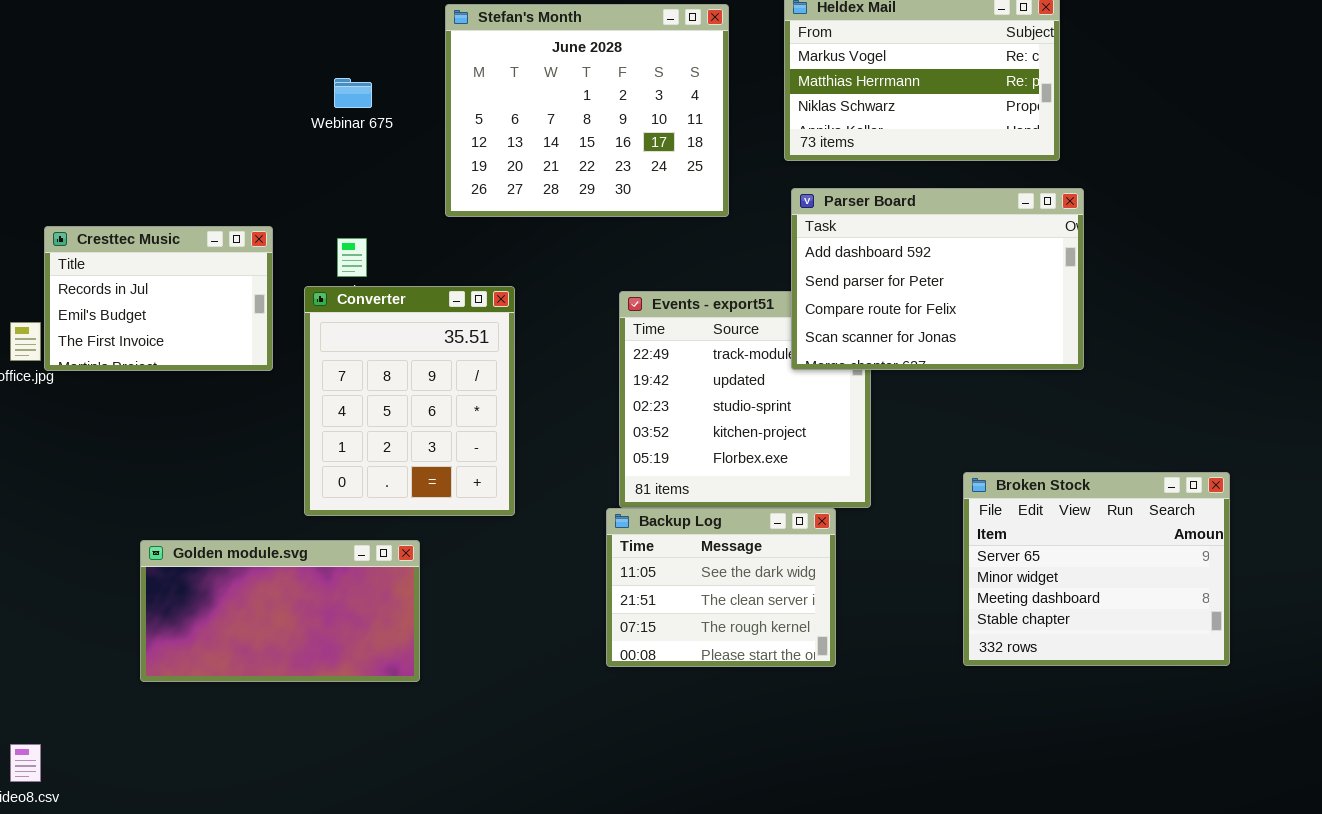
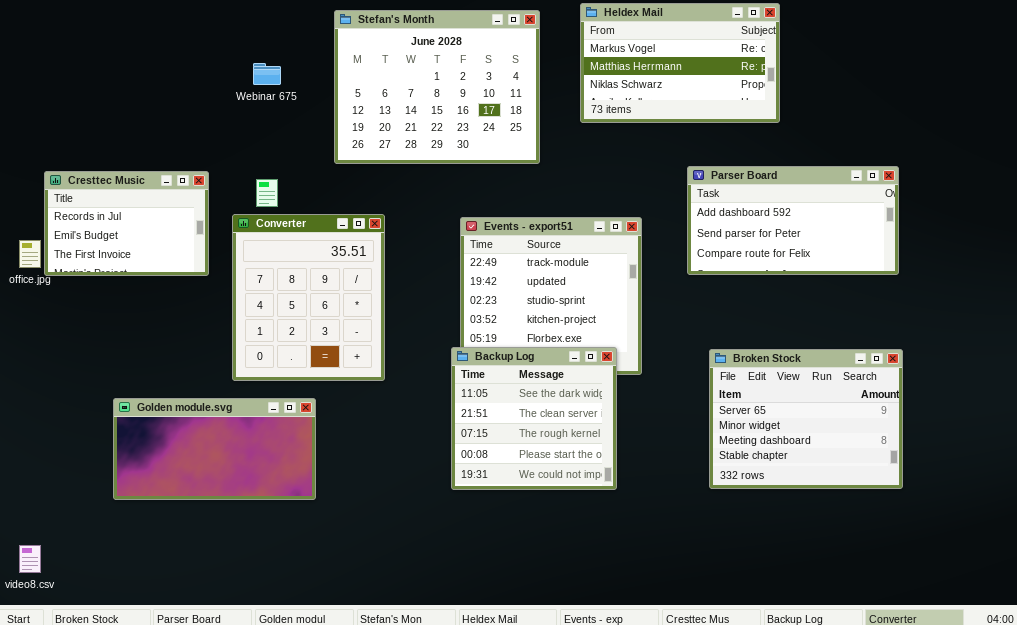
Parser Board: [791,188,1084,370] -> [687,166,899,275], moved, resized
Backup Log: [606,508,836,667] -> [451,347,617,490], resized

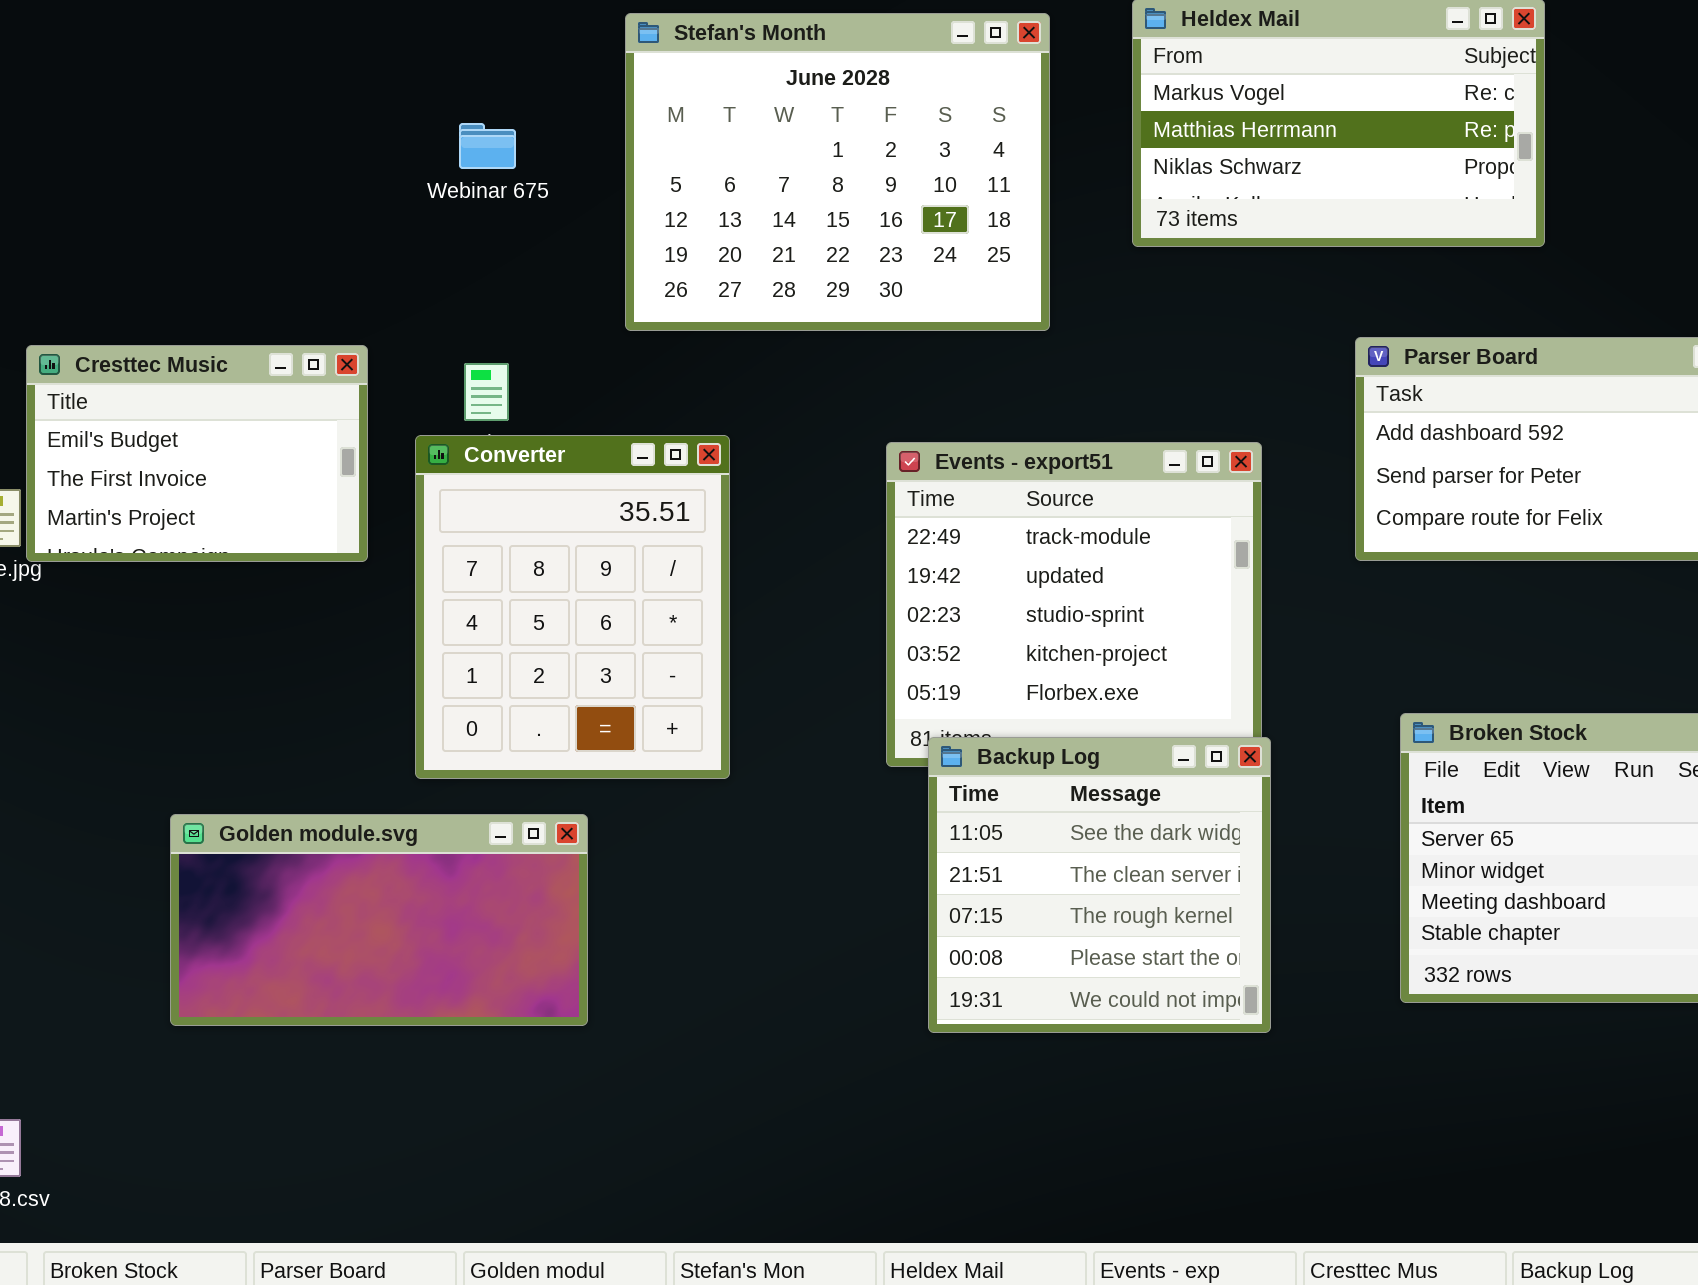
Cresttec Music: [44,171,209,276] -> [26,345,368,562], scrolled down 1 row
Backup Log: [451,347,617,490] -> [928,737,1271,1033], moved

